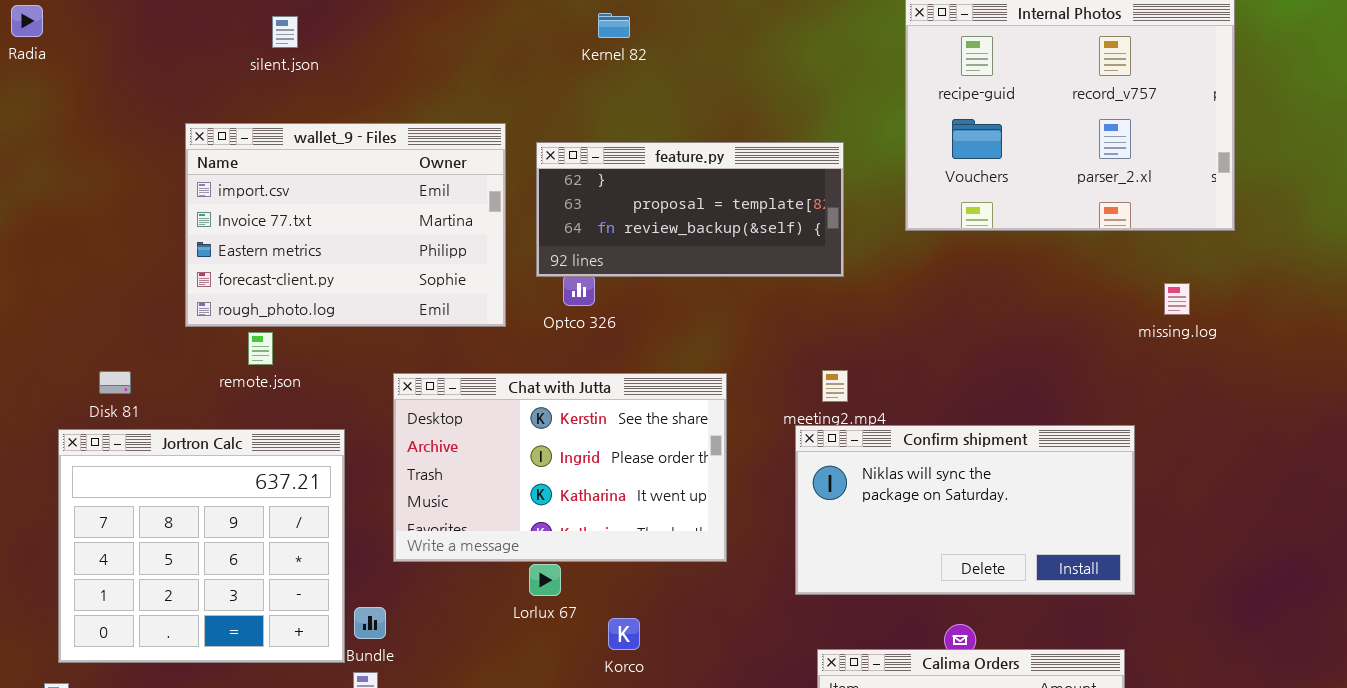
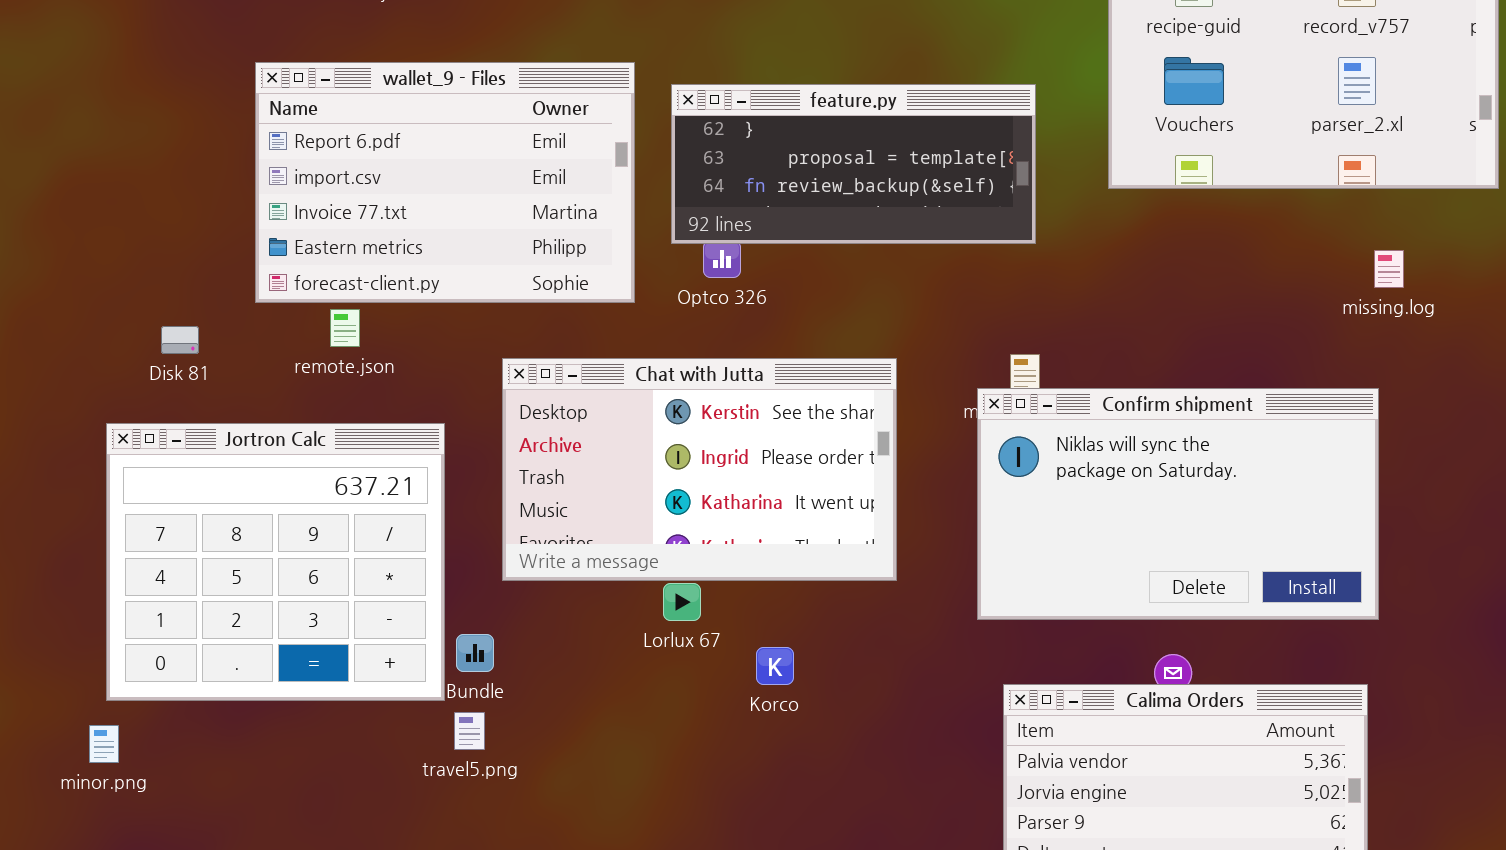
wallet_9 - Files: [185,123,506,327] -> [255,62,635,303], scrolled up 1 row
missing.log: [1164,283,1190,315] -> [1374,250,1404,288], moved
Disk 81: [99,371,131,394] -> [161,326,199,354], moved
Confirm shipment: [795,425,1135,595] -> [977,388,1379,620], resized

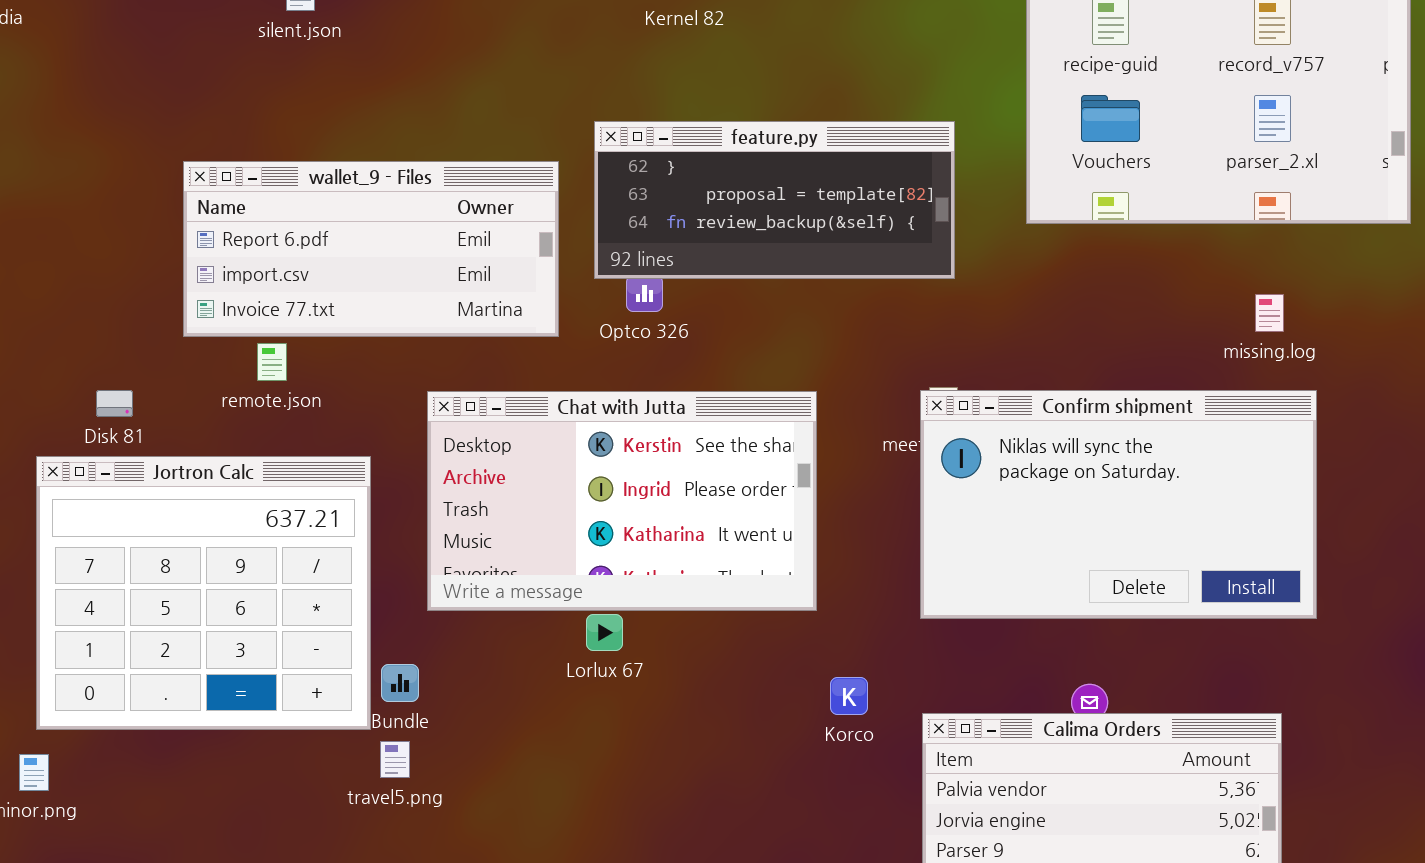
wallet_9 - Files: [255,62,635,303] -> [183,161,559,337], resized
missing.log: [1374,250,1404,288] -> [1255,294,1284,332], moved
Disk 81: [161,326,199,354] -> [96,390,133,417], moved
Confirm shipment: [977,388,1379,620] -> [920,390,1317,619], moved
Korco: [756,647,794,685] -> [830,677,868,715], moved

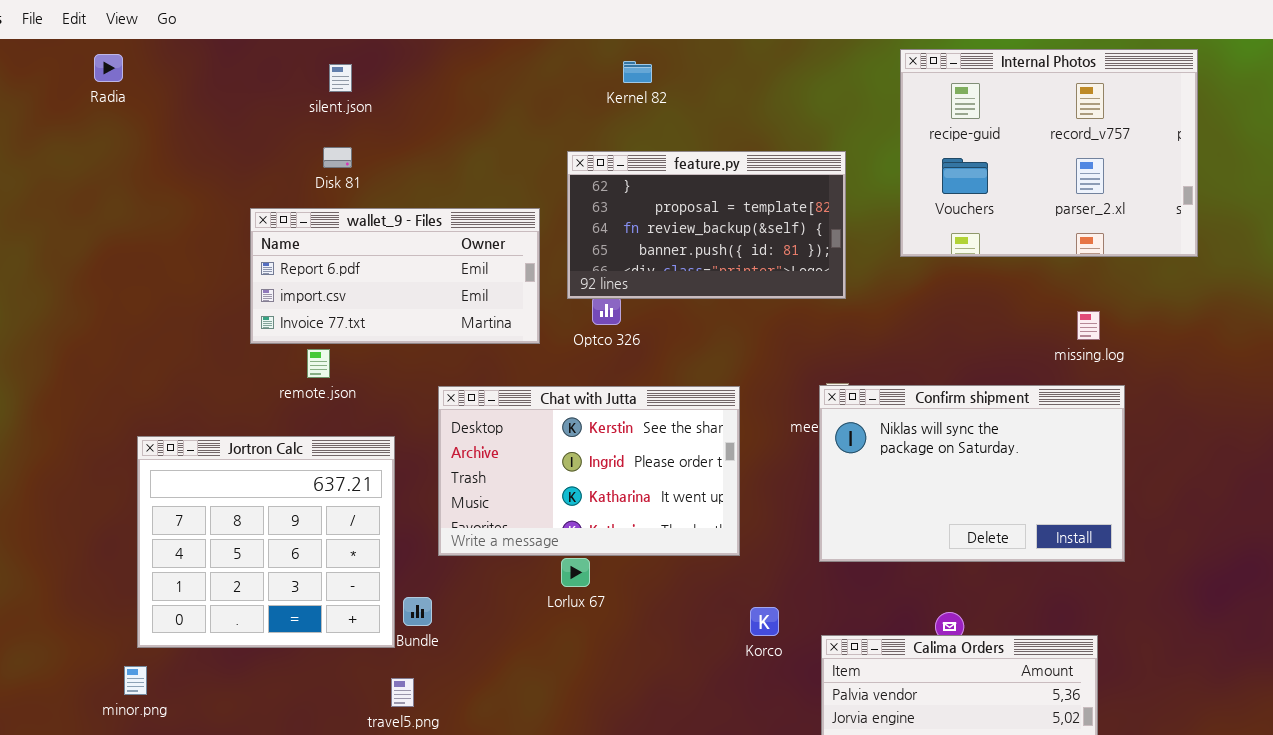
feature.py: [594,121,955,279] -> [567,151,846,299], resized
Disk 81: [96,390,133,417] -> [323,147,352,168], moved
travel5.png: [380,741,410,778] -> [391,678,414,707], moved

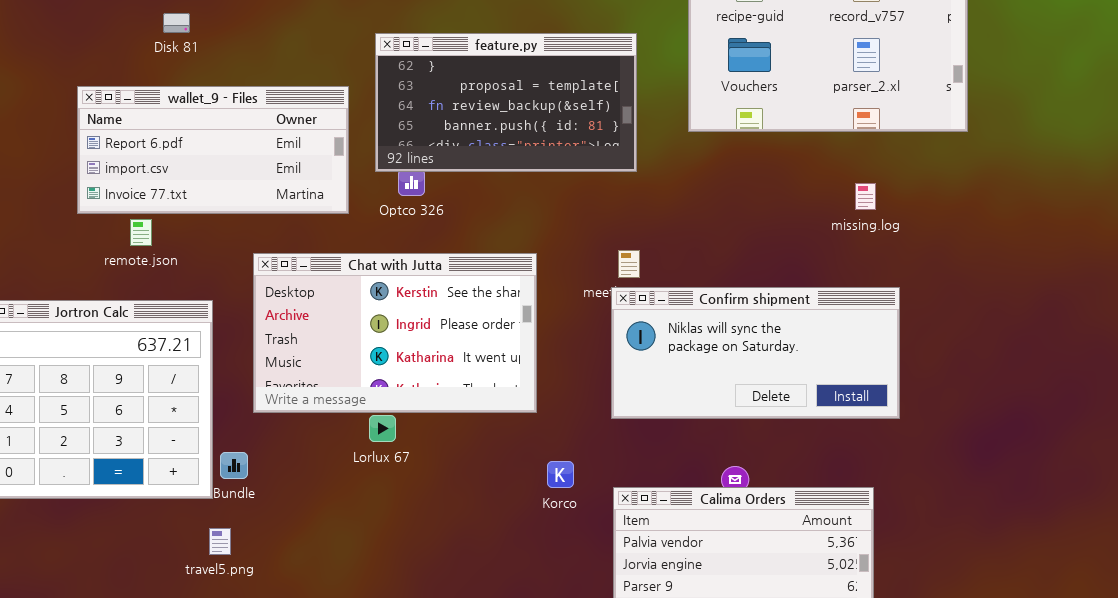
Disk 81: [323,147,352,168] -> [163,13,190,33], moved
Confirm shipment: [819,385,1125,562] -> [611,287,900,419], resized

